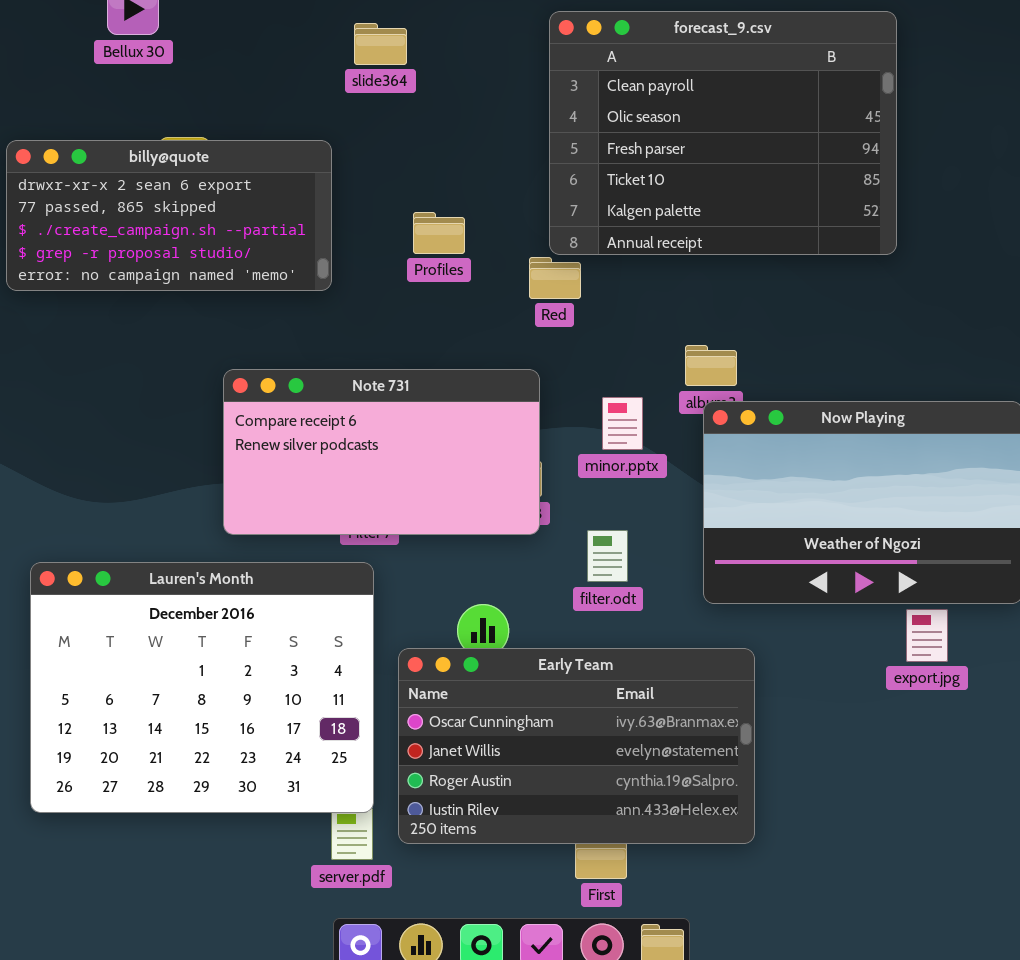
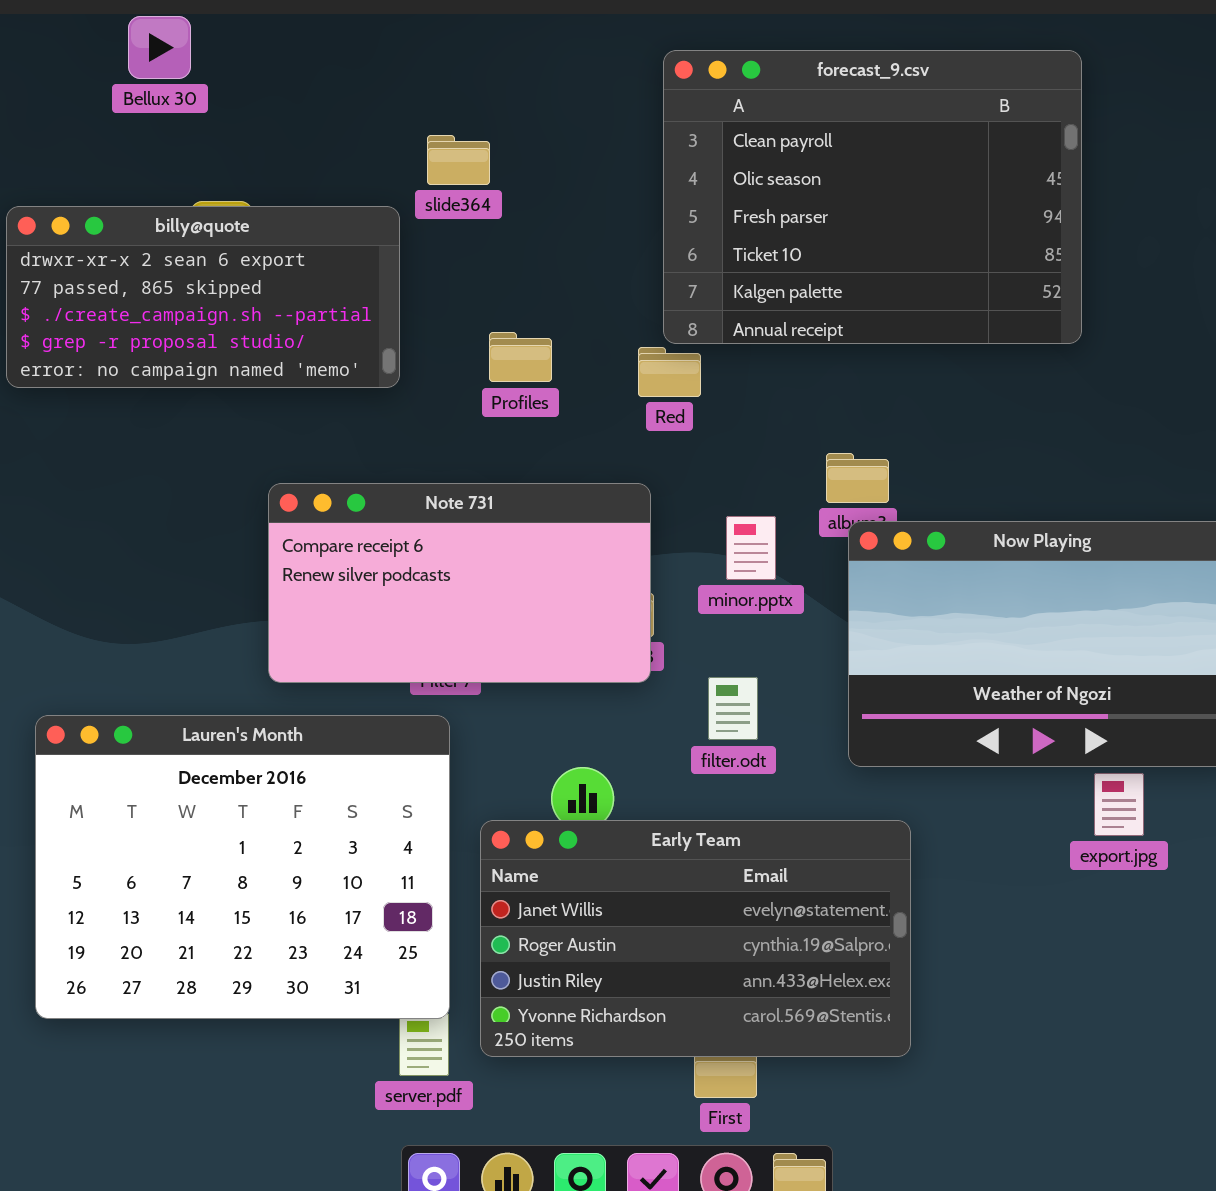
slide364: [354,23,407,65] -> [427,135,490,185], moved
Profiles: [413,212,465,254] -> [489,332,552,382], moved
Early Team: [398,648,755,844] -> [480,820,911,1057], scrolled down 1 row

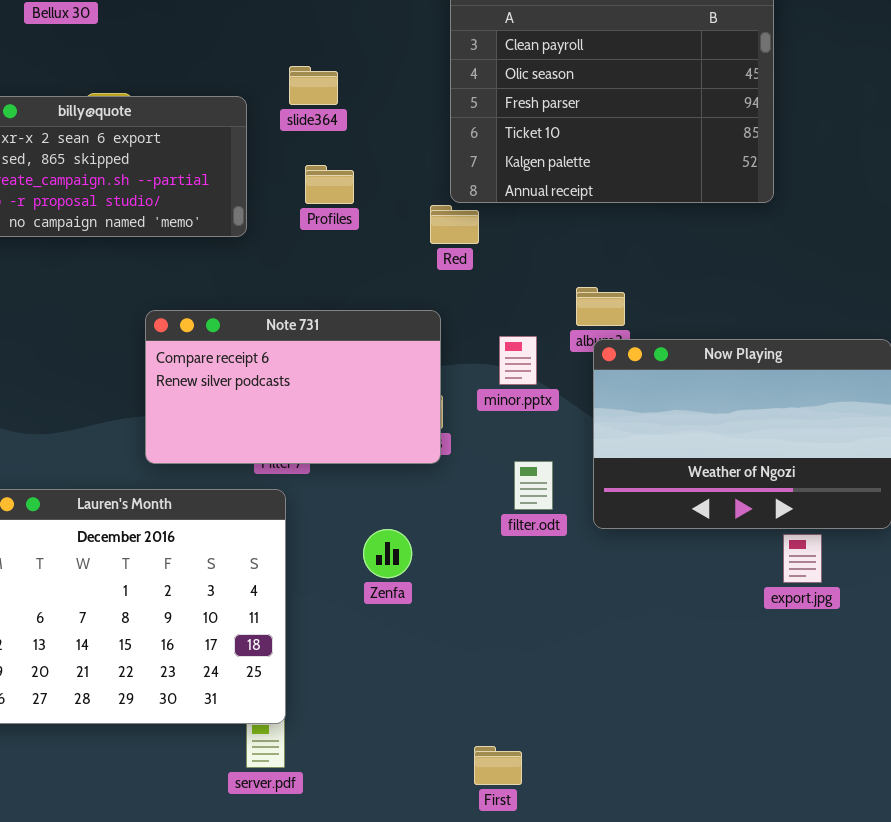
slide364: [427,135,490,185] -> [289,66,338,105], moved
Profiles: [489,332,552,382] -> [305,165,354,204], moved
filter.odt: [708,677,758,740] -> [514,461,553,510], moved
Early Team: [480,820,911,1057] -> none, closed

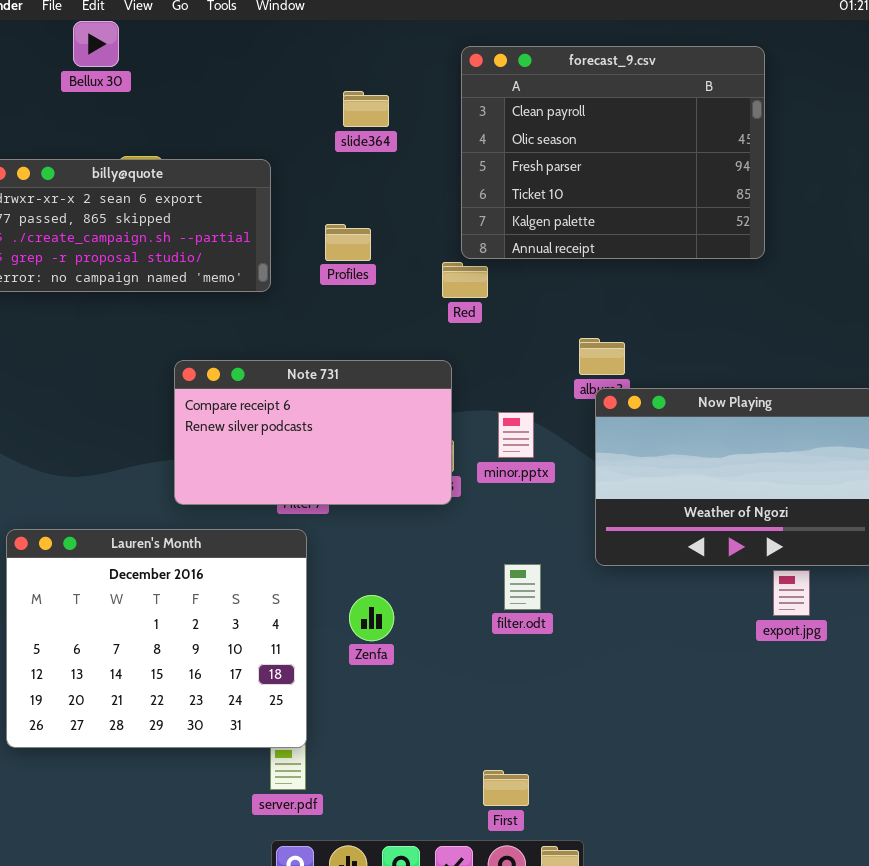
slide364: [289,66,338,105] -> [343,91,389,127], moved
minor.pptx: [499,336,537,385] -> [498,412,534,458], moved
filter.odt: [514,461,553,510] -> [504,564,541,610], moved
Zenfa: [363,529,412,578] -> [349,595,394,641], moved

